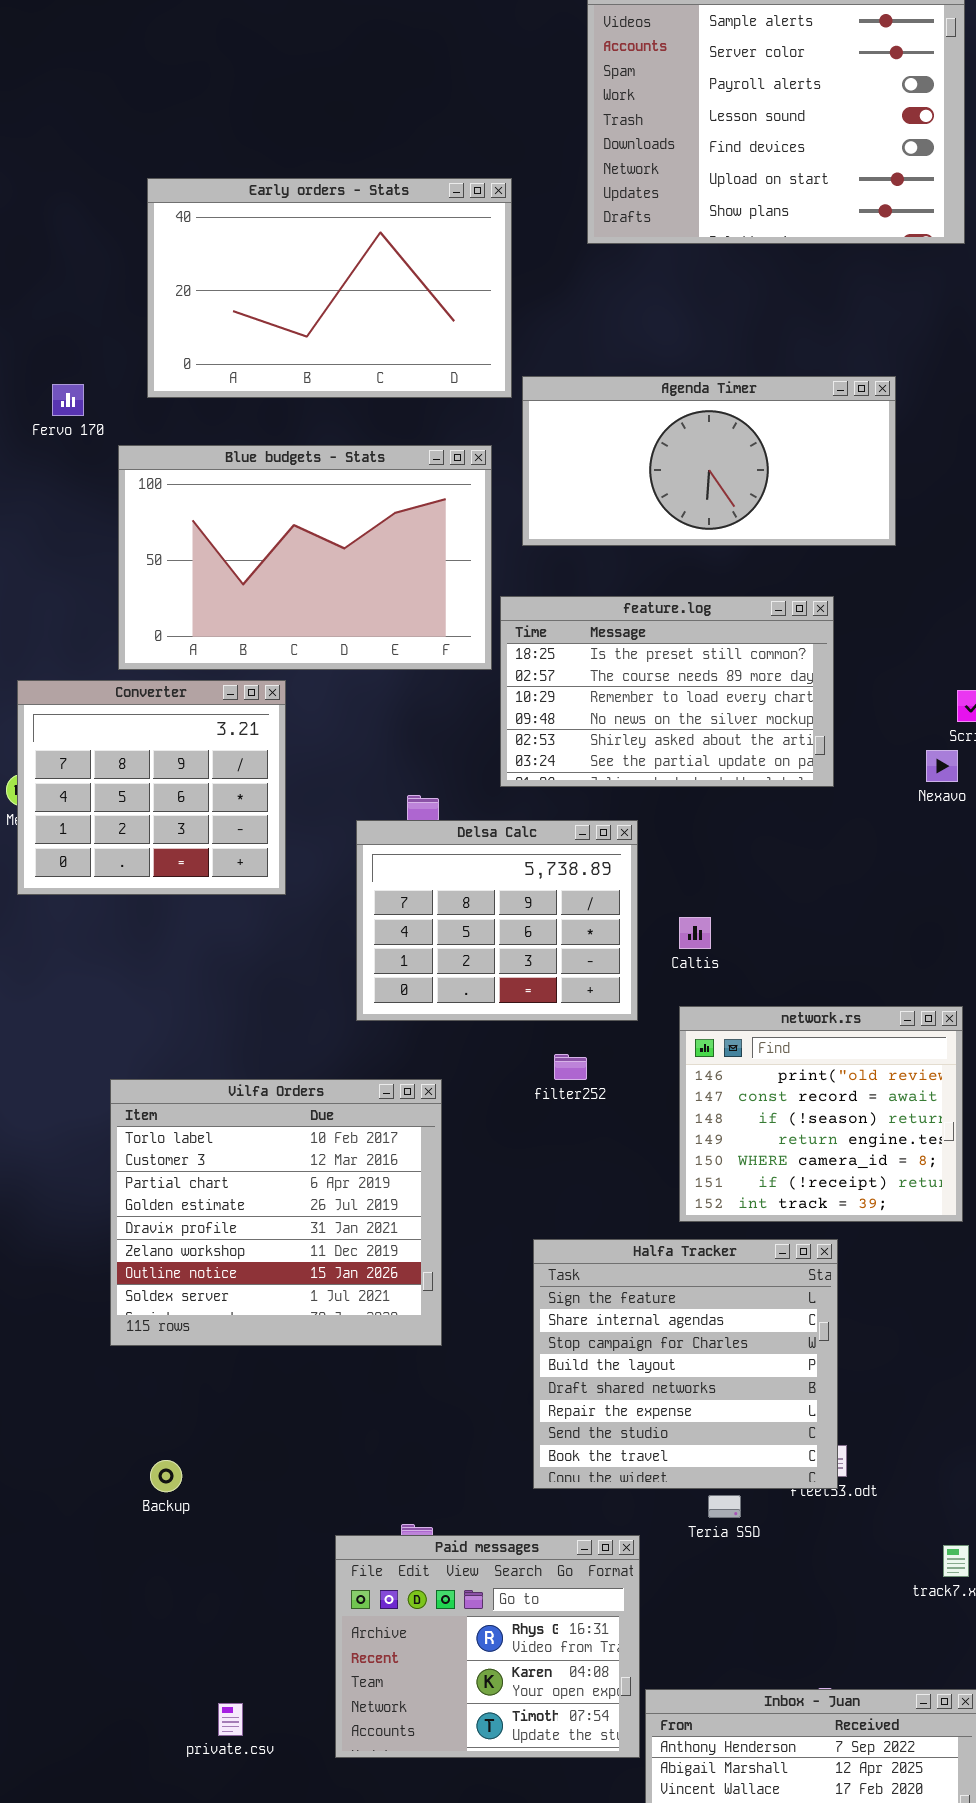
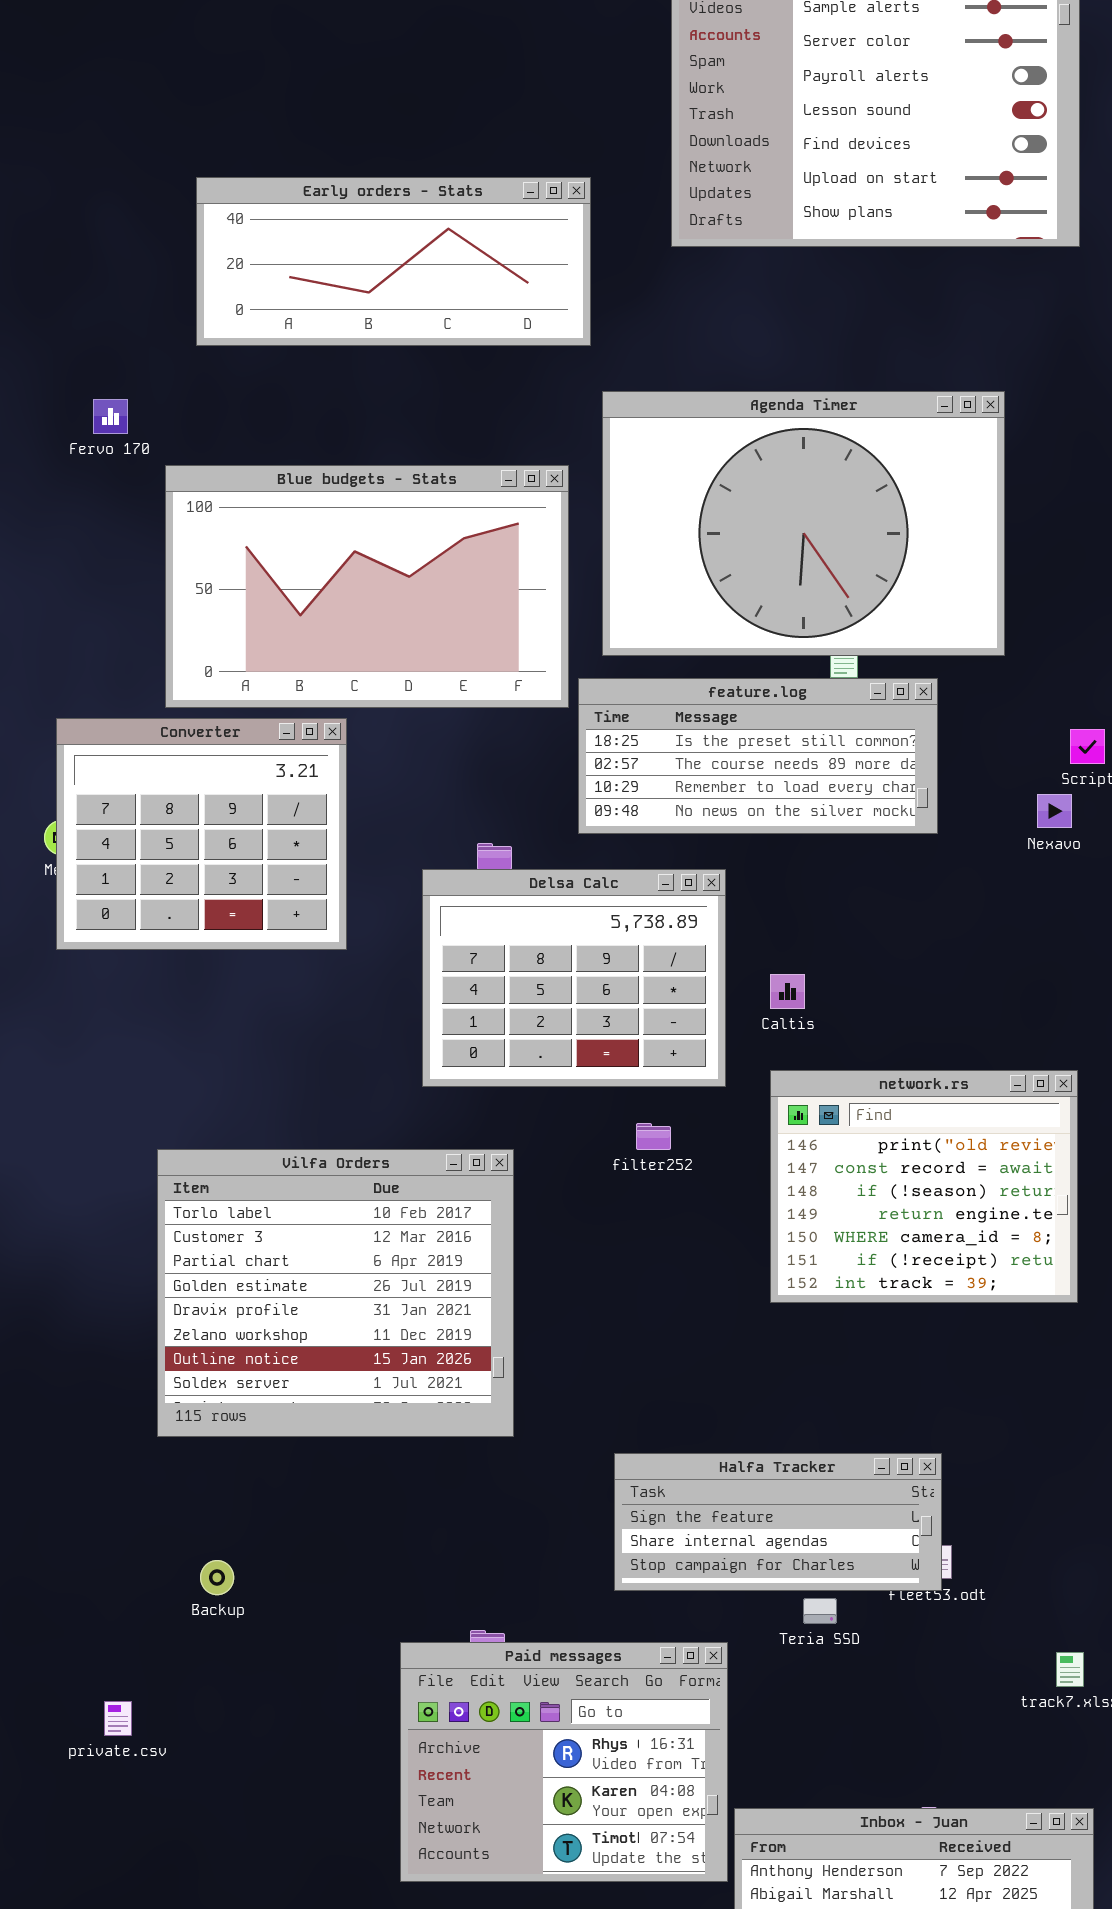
Early orders - Stats: [147,178,512,398] -> [196,177,591,346], resized
Agenda Timer: [522,376,896,546] -> [602,391,1005,656], resized
feature.log: [500,596,834,787] -> [578,678,938,834], resized
Halfa Tracker: [533,1239,838,1489] -> [614,1453,942,1591], resized
private.csv: [218,1703,243,1736] -> [104,1701,132,1736], moved

